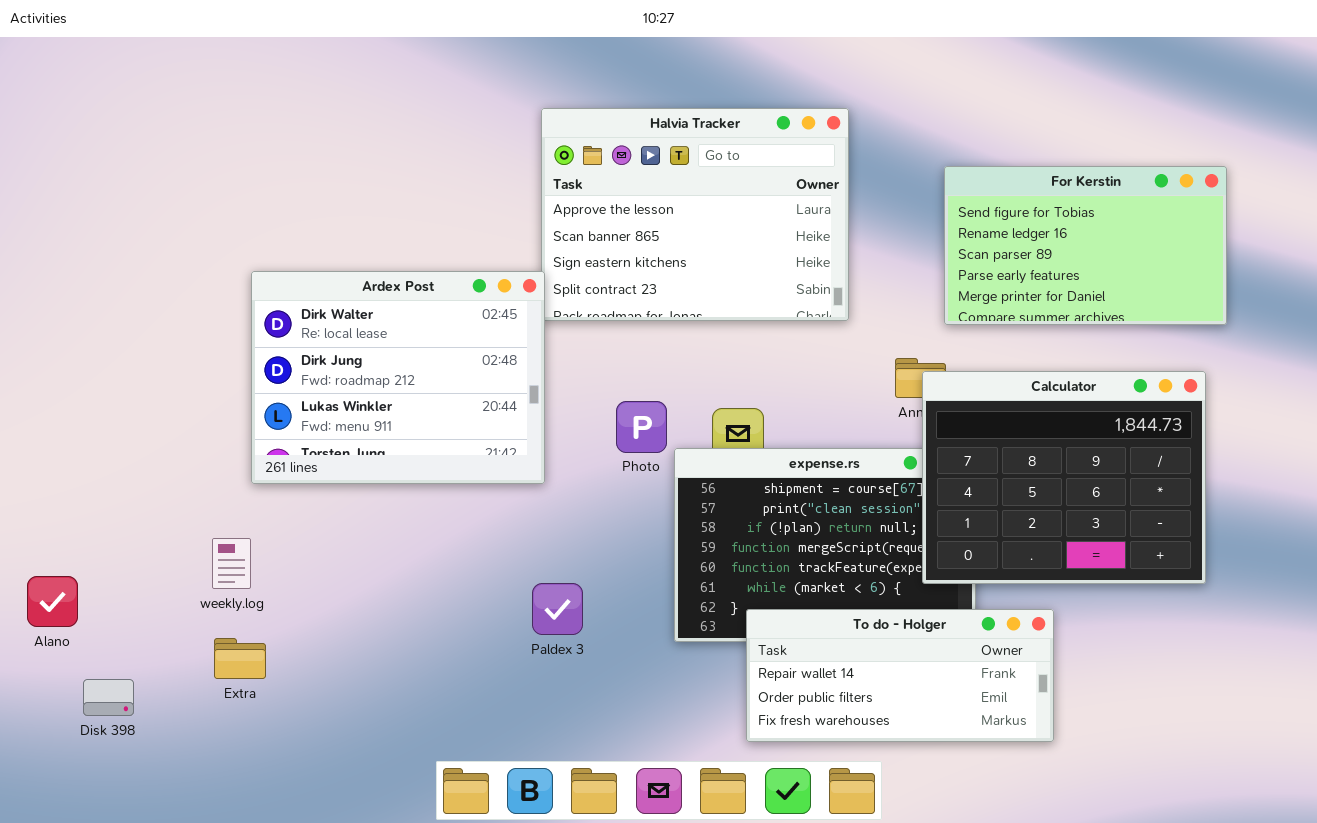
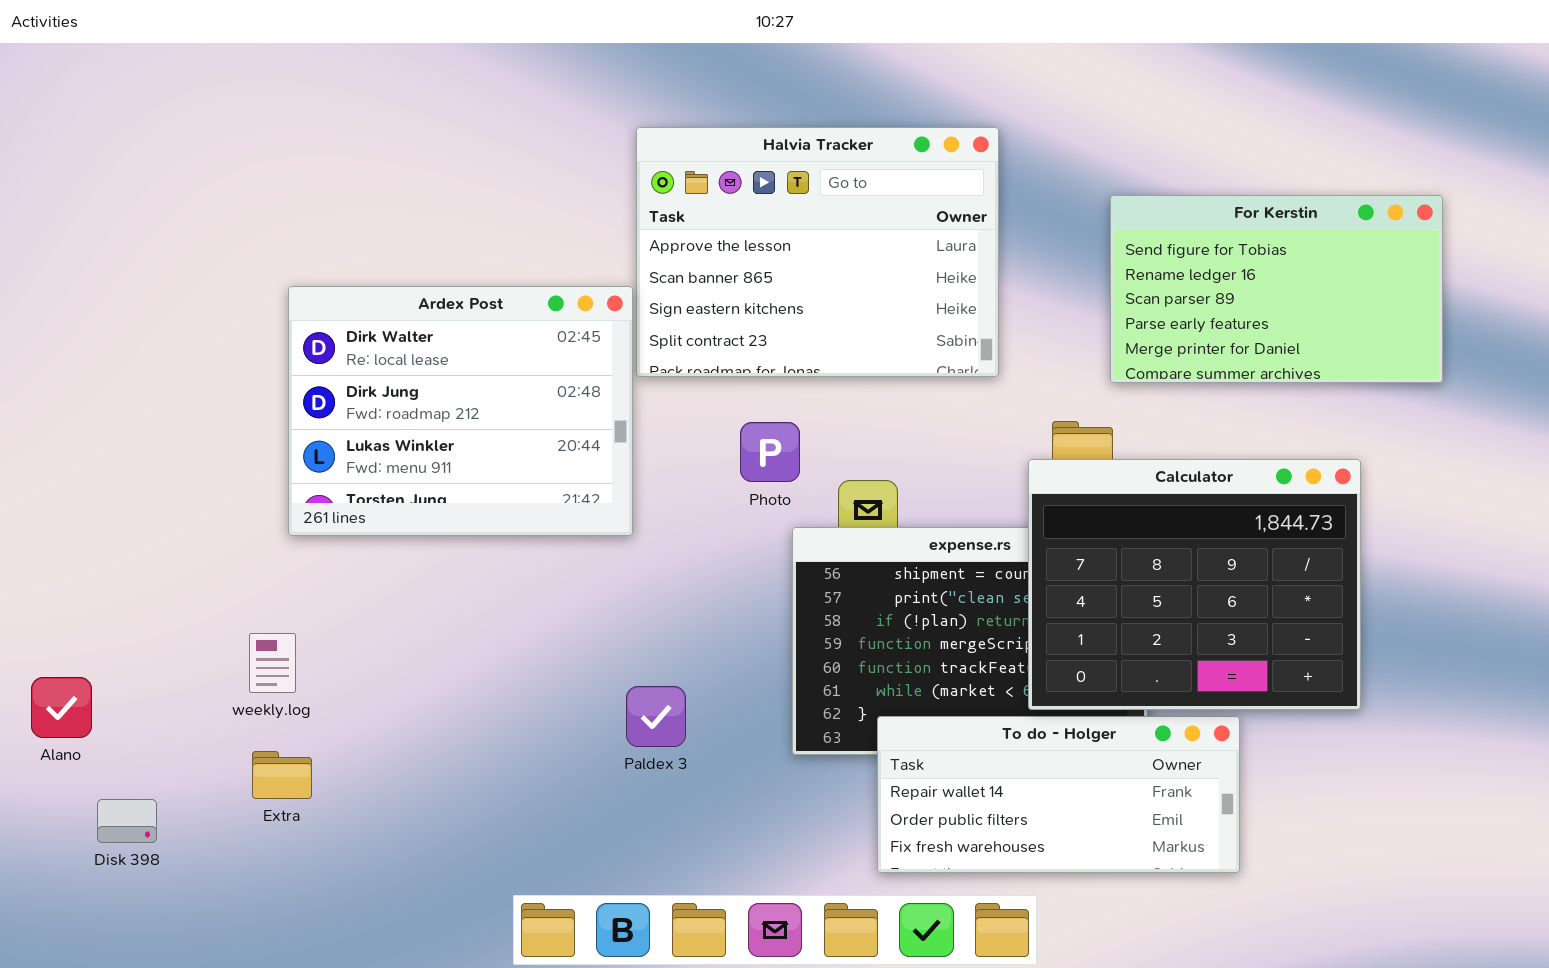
Ardex Post: [251,271,545,484] -> [288,286,633,536], moved
Calculator: [922,371,1206,584] -> [1028,459,1361,710], moved
Photo: [616,401,667,453] -> [740,422,800,482], moved

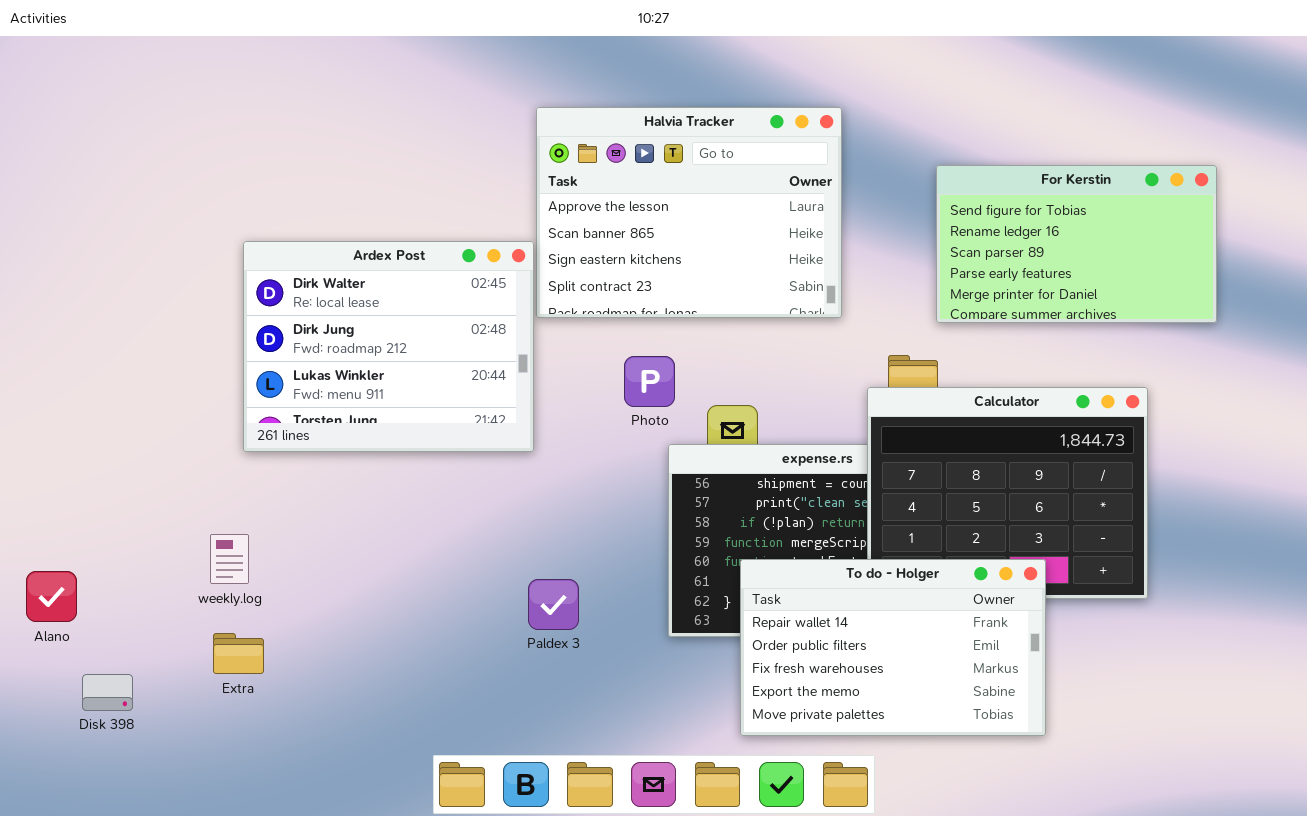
To do - Holger: [877,716,1240,873] -> [740,559,1046,736], resized

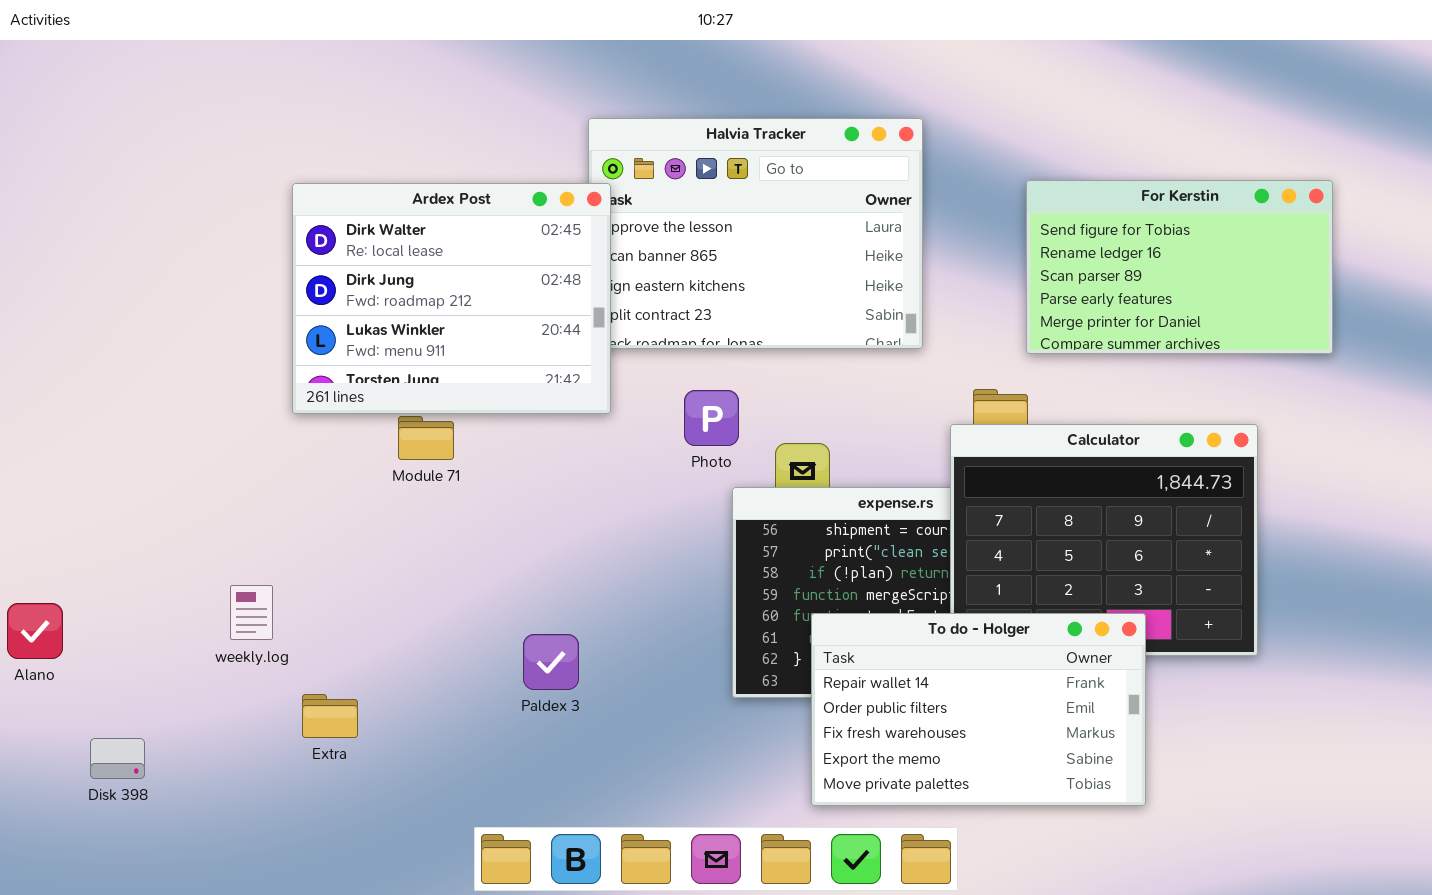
Ardex Post: [243,241,534,452] -> [292,183,611,414], moved
Alano: [26,571,77,622] -> [7,603,63,659], moved
Paldex 3: [528,579,579,630] -> [523,634,579,690], moved
Extra: [213,633,264,674] -> [302,694,358,738], moved

